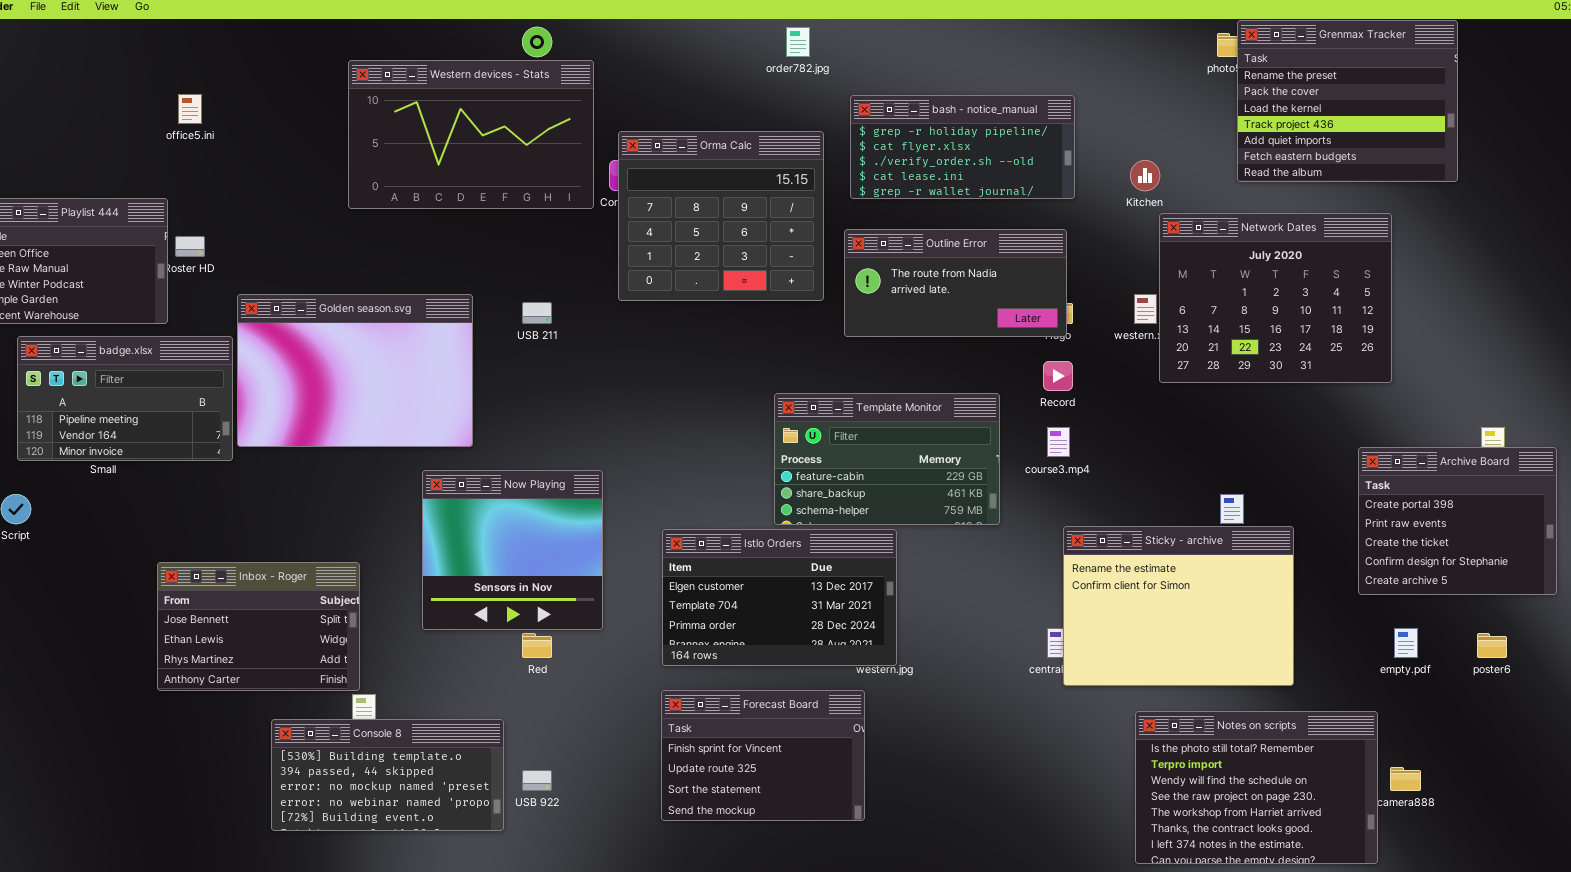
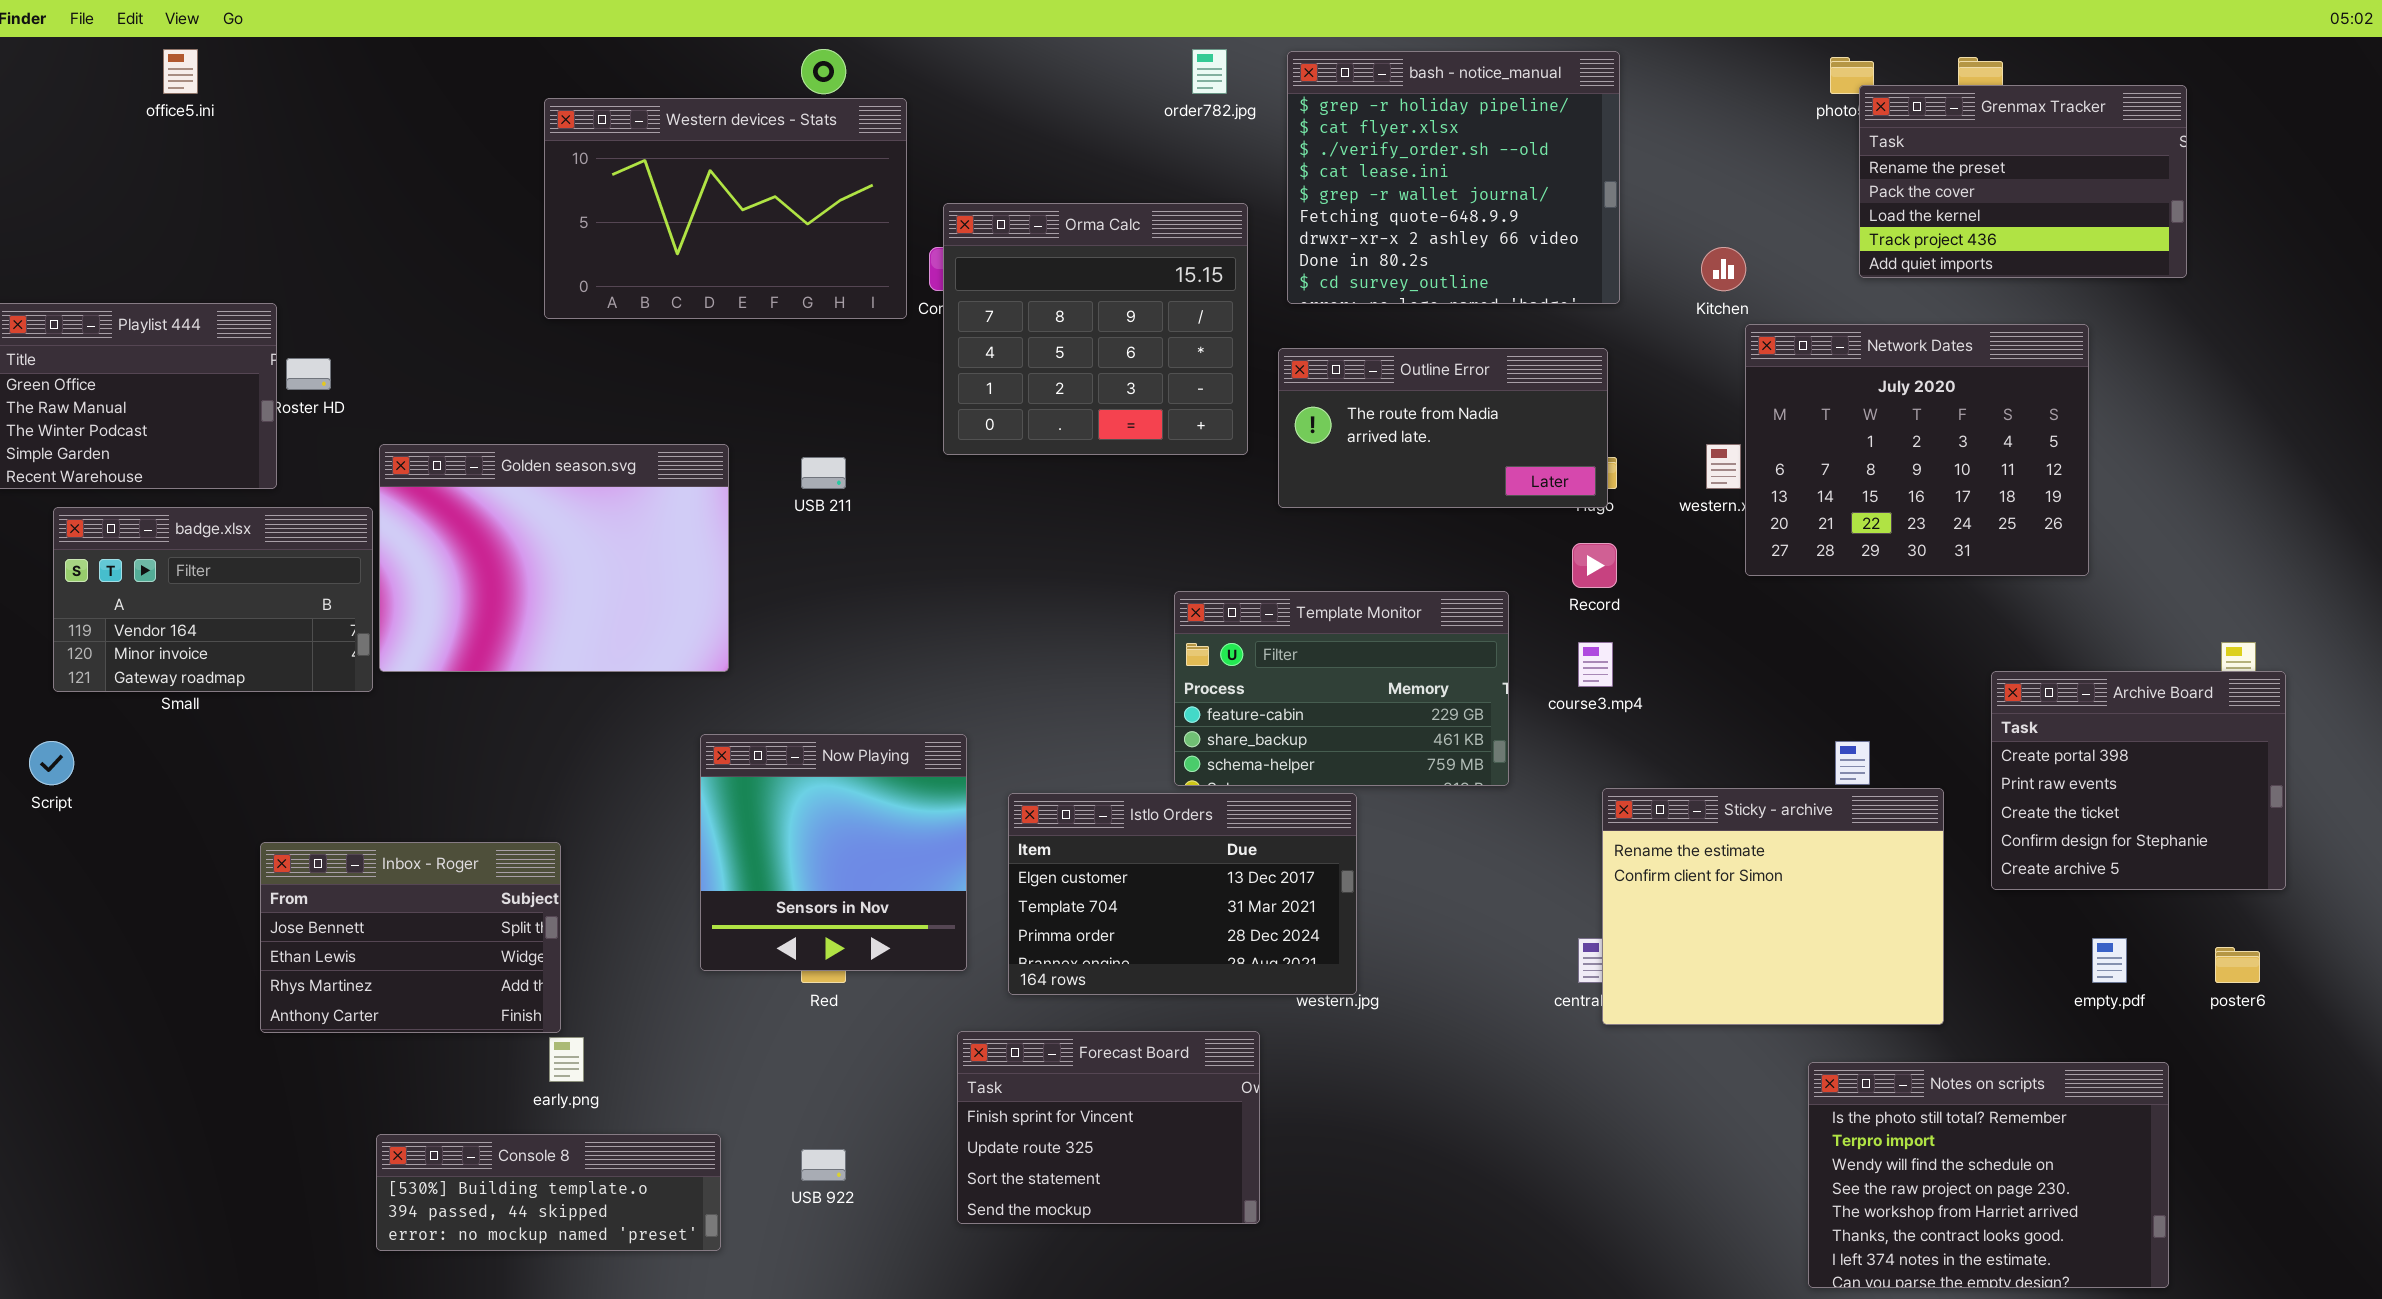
Grenmax Tracker: [1237,20,1458,182] -> [1859,85,2187,278], resized
office5.ini: [178,94,202,124] -> [163,49,198,94], moved
bash - notice_manual: [850,95,1075,199] -> [1287,51,1620,304], resized
badge.xlsx: [17,336,233,461] -> [53,507,373,692], scrolled down 1 row
Archive Board: [1358,447,1557,595] -> [1991,671,2286,890], moved
Now Playing: [422,470,603,630] -> [700,734,967,971], moved
Forecast Board: [661,690,865,821] -> [957,1031,1260,1224], moved
Notes on scripts: [1135,711,1378,864] -> [1808,1062,2169,1288], moved
Console 8: [271,719,504,831] -> [376,1134,721,1251], moved, resized

